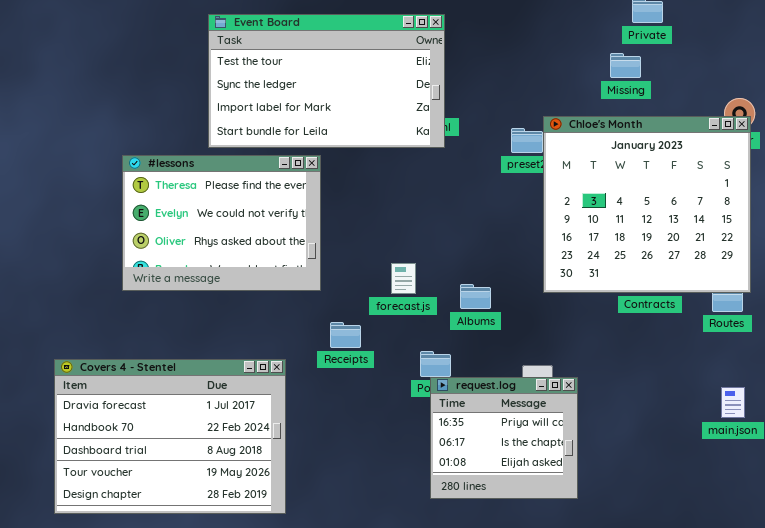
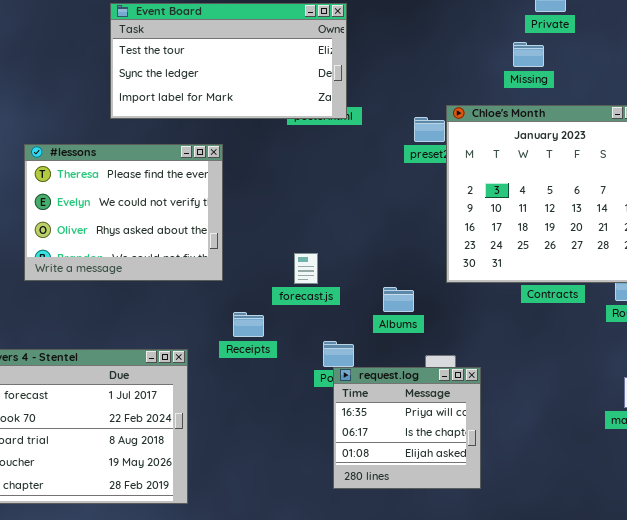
Event Board: [208,14,445,148] -> [110,3,347,119], resized
Albums: [460,284,491,309] -> [383,287,414,312], moved

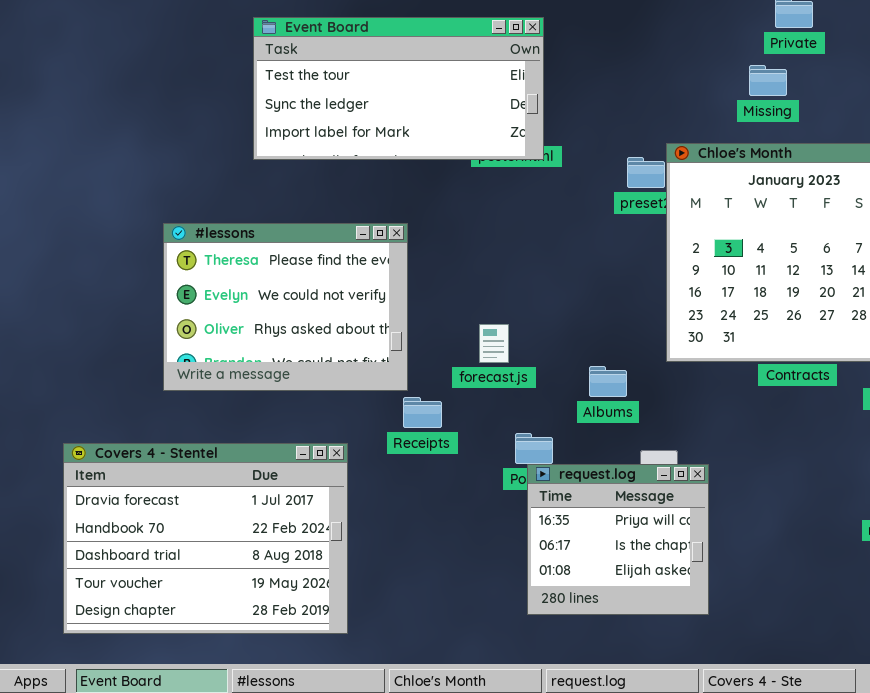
#lessons: [24,144,223,281] -> [163,223,408,391], moved

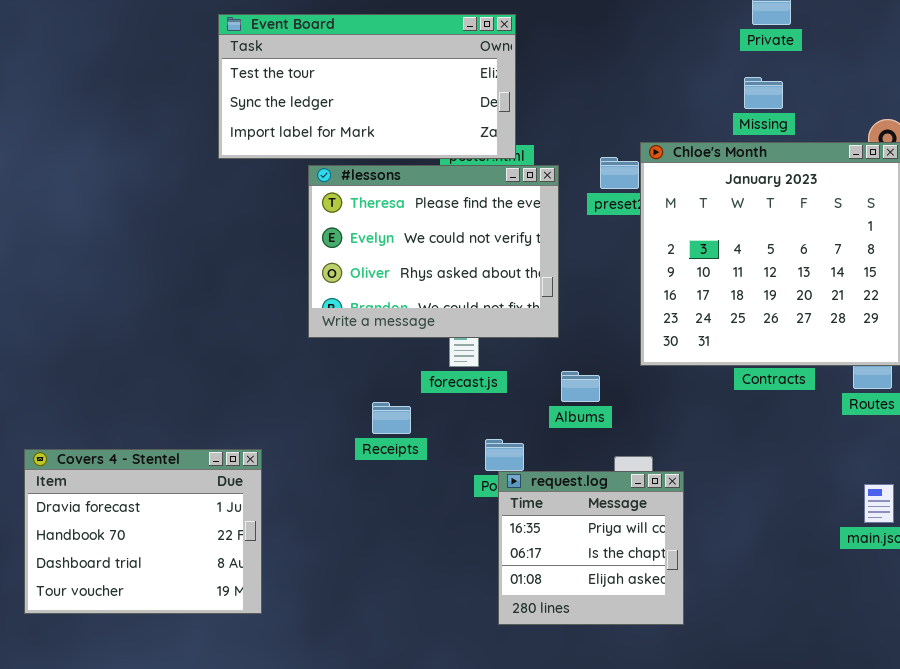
Missing: [749,65,787,96] -> [744,77,783,109], moved
#lessons: [163,223,408,391] -> [308,165,559,338], moved
Covers 4 - Stentel: [63,443,348,634] -> [24,449,262,614], resized

